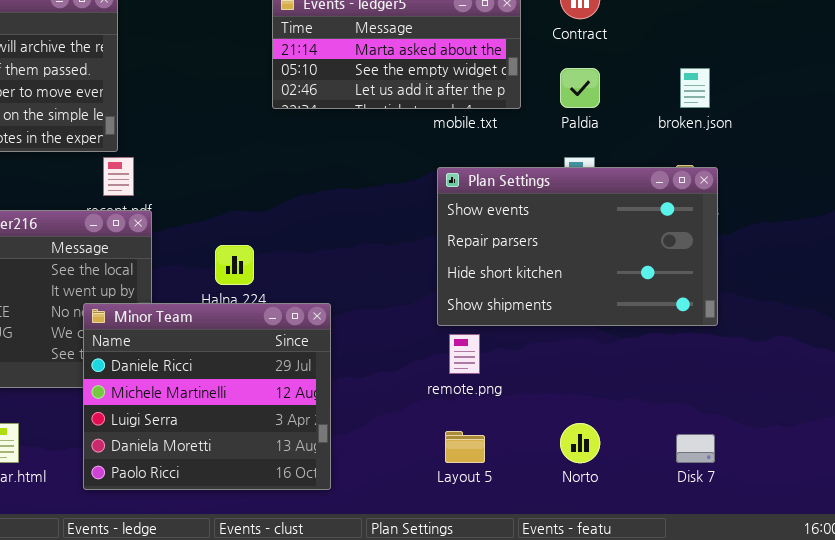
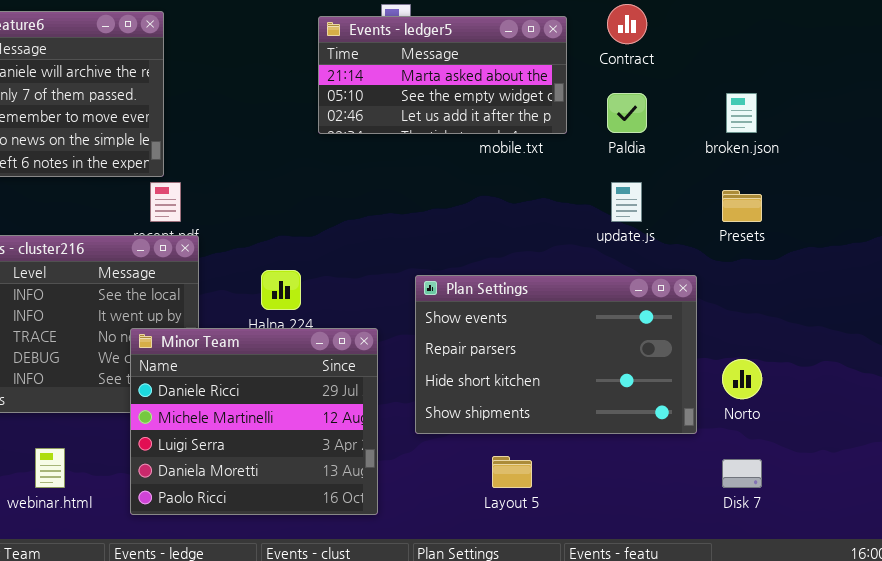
Plan Settings: [437,167,718,326] -> [415,275,697,434], moved
Norto: [560,423,600,463] -> [722,359,762,399], moved

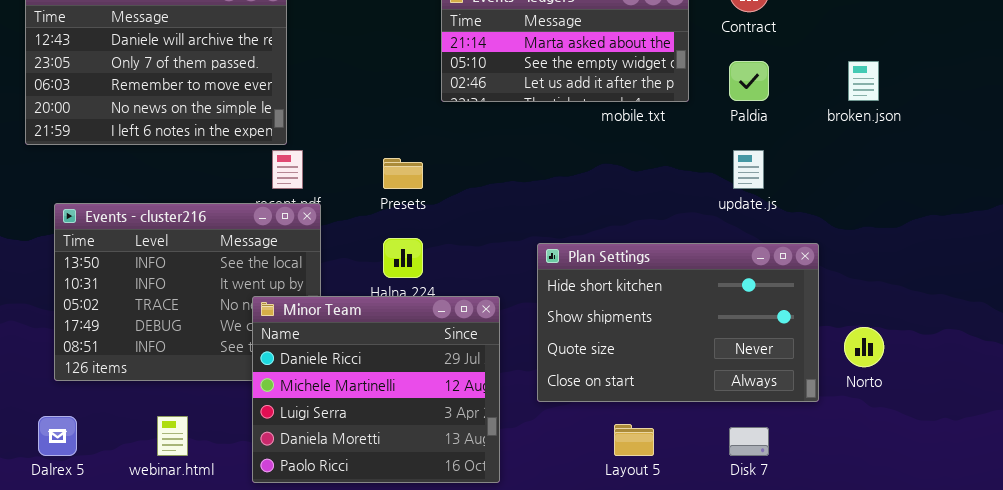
Presets: [722,190,762,222] -> [383,158,423,189], moved
Plan Settings: [415,275,697,434] -> [537,243,819,402], scrolled down 2 rows
Disk 7: [722,459,762,488] -> [729,427,769,456], moved

